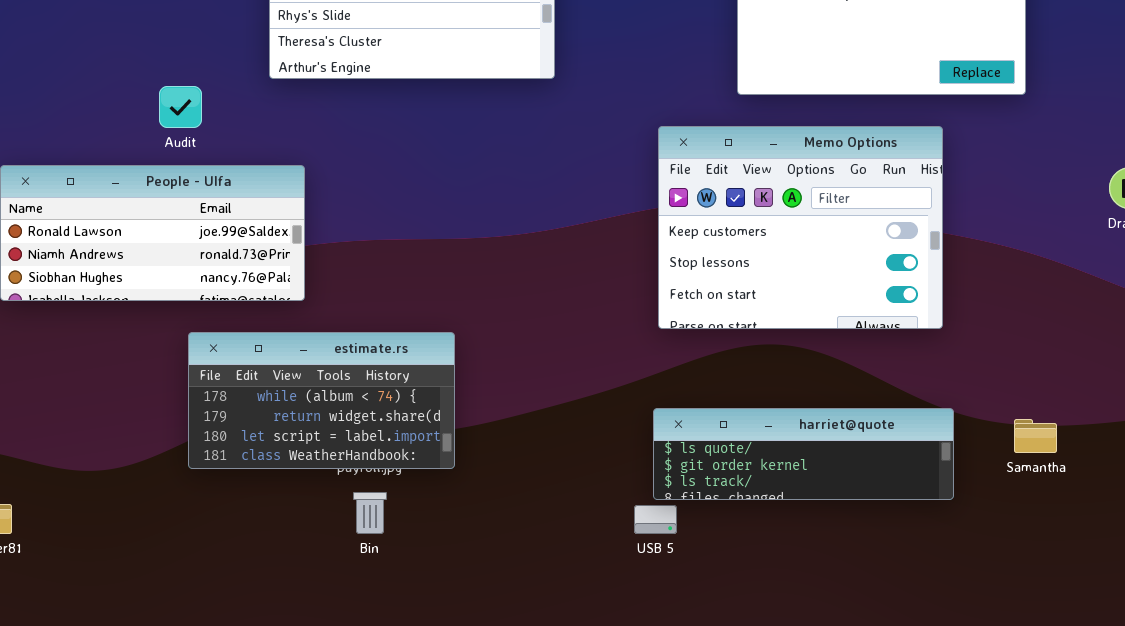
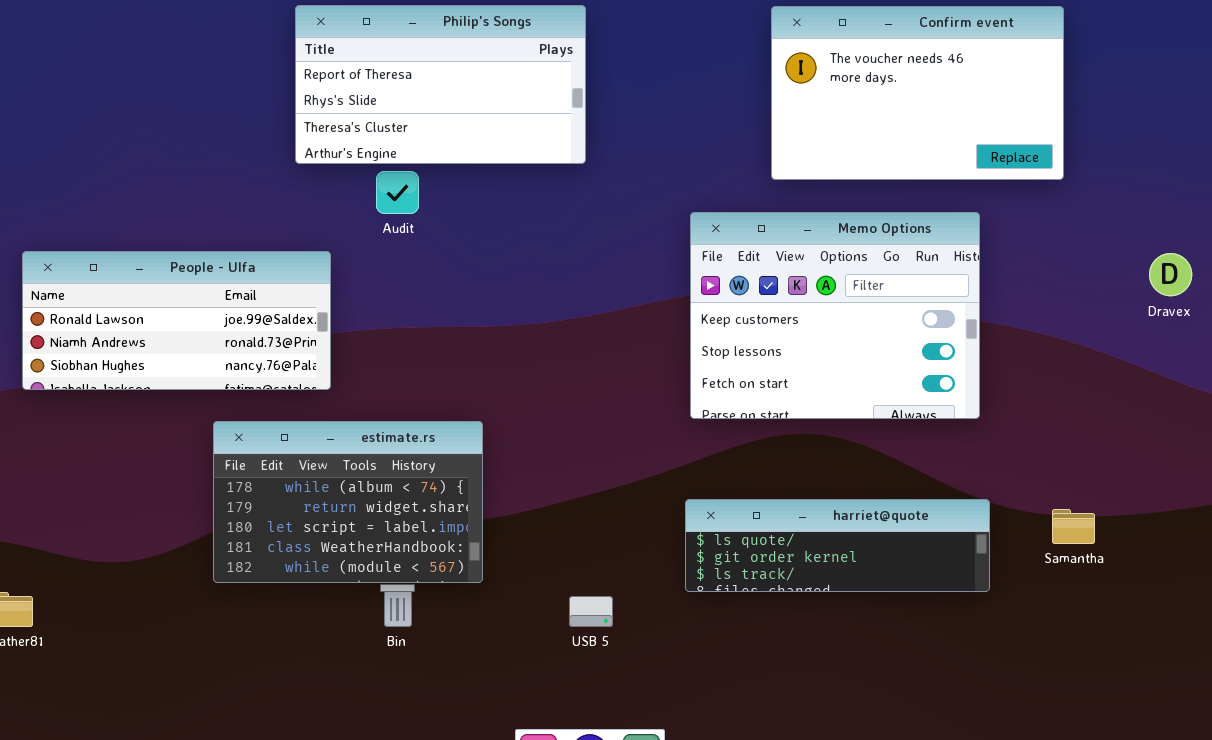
Audit: [159,86,202,128] -> [376,171,419,214], moved
estimate.rs: [188,332,455,469] -> [213,421,483,583], resized
USB 5: [634,505,677,534] -> [569,596,613,627], moved

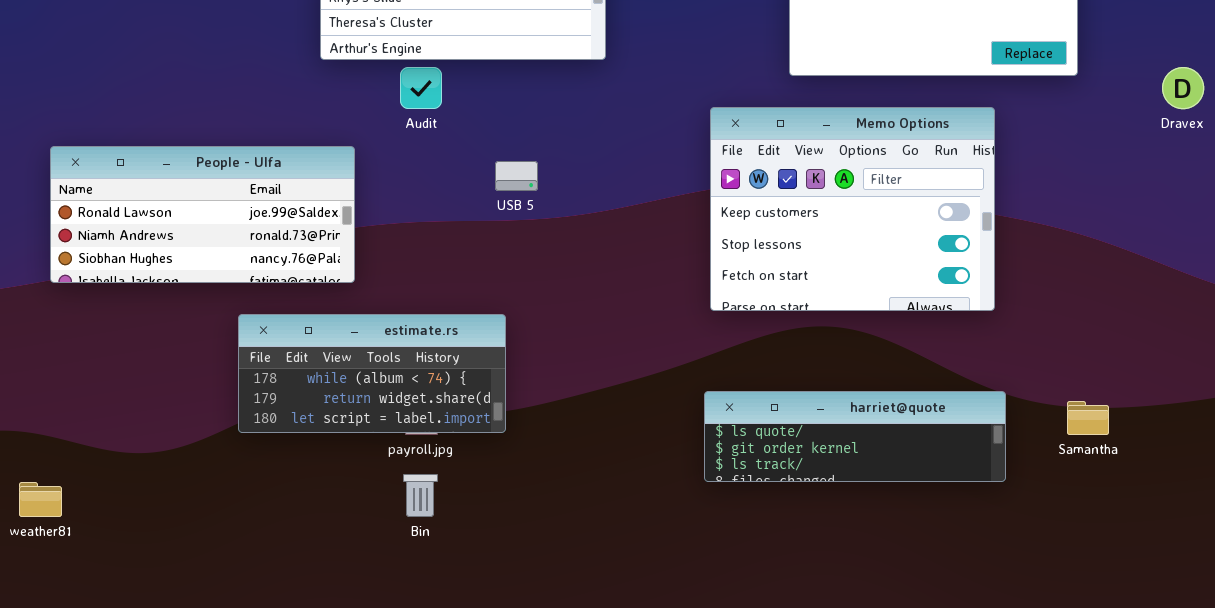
Dravex: [1149,253,1192,296] -> [1162,67,1204,109], moved
estimate.rs: [213,421,483,583] -> [238,314,506,433], resized
USB 5: [569,596,613,627] -> [495,161,538,191], moved

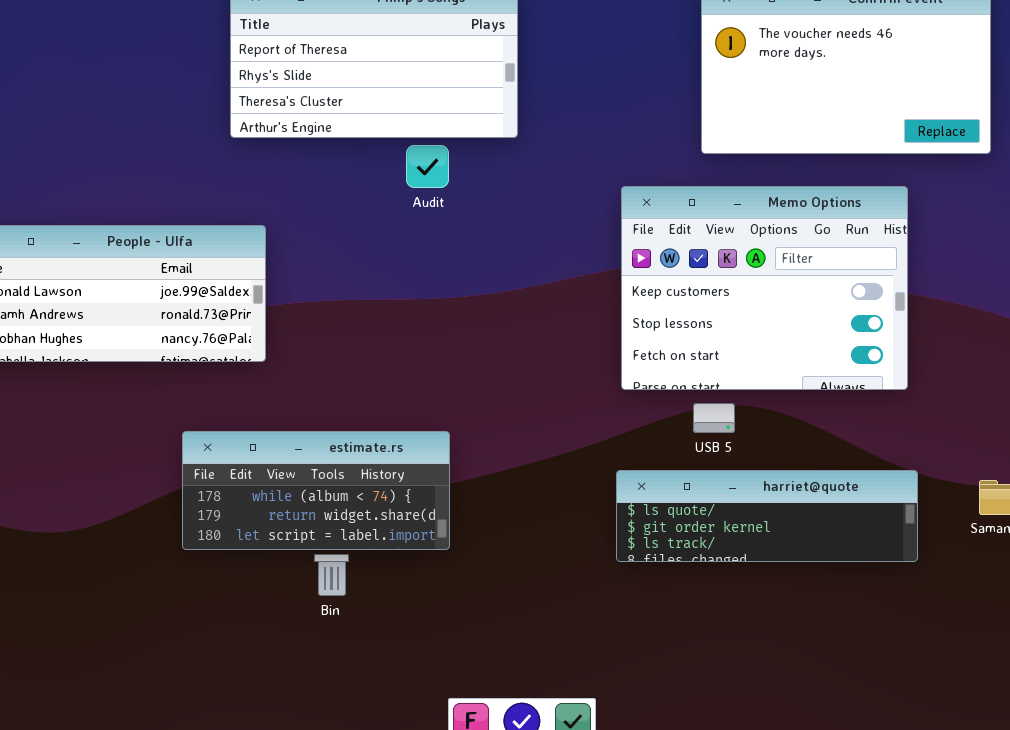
Audit: [400,67,442,109] -> [406,145,449,188], moved
USB 5: [495,161,538,191] -> [693,403,735,433], moved
estimate.rs: [238,314,506,433] -> [182,431,450,550], moved

